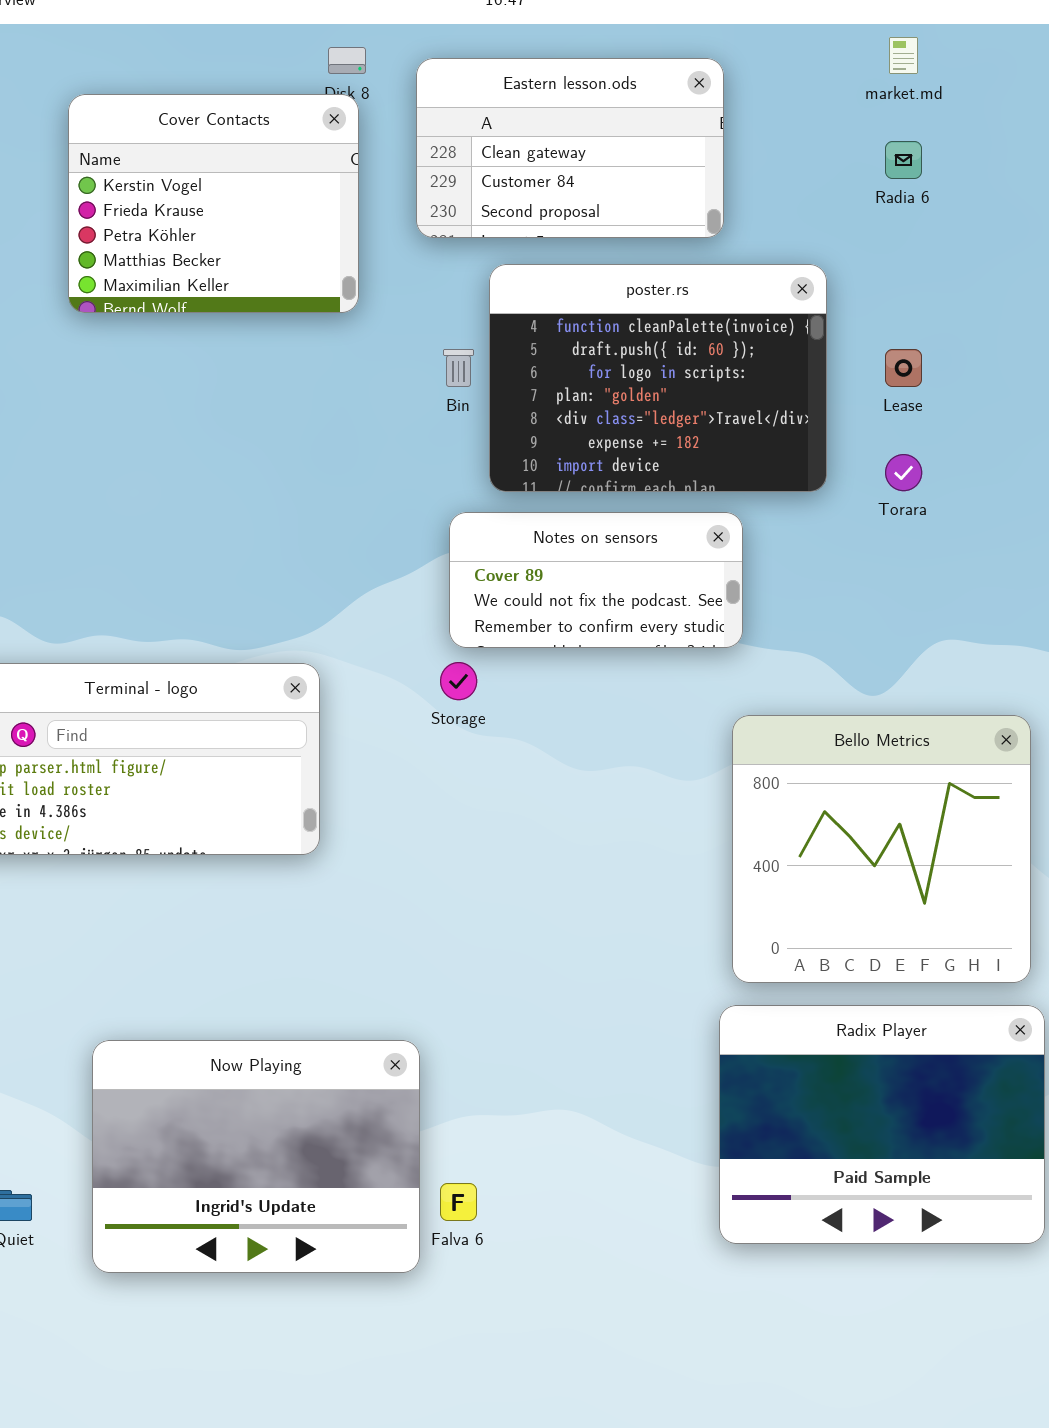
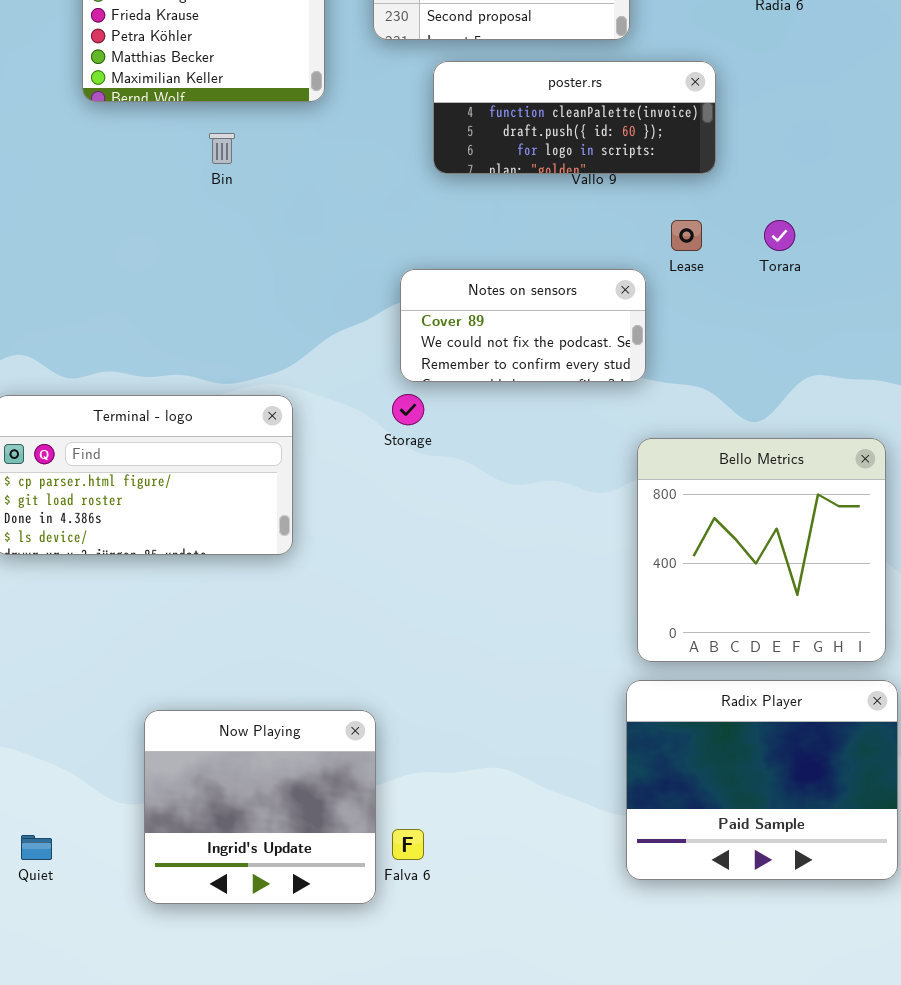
poster.rs: [489,264,827,492] -> [433,61,716,174], resized
Bin: [443,349,474,387] -> [209,133,235,164], moved
Lease: [885,349,922,387] -> [671,220,702,251], moved
Now Playing: [92,1040,420,1273] -> [144,710,376,904], resized

